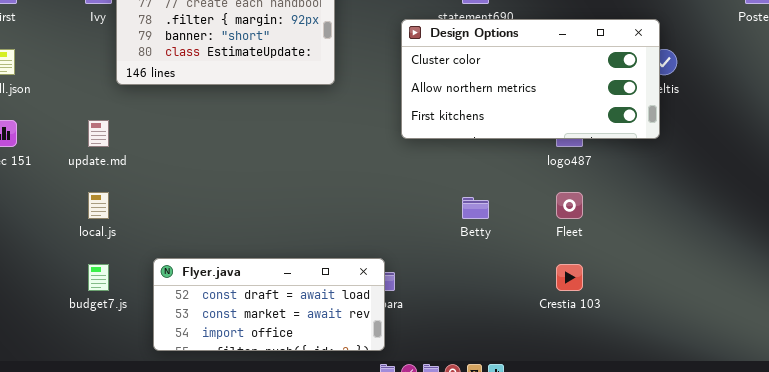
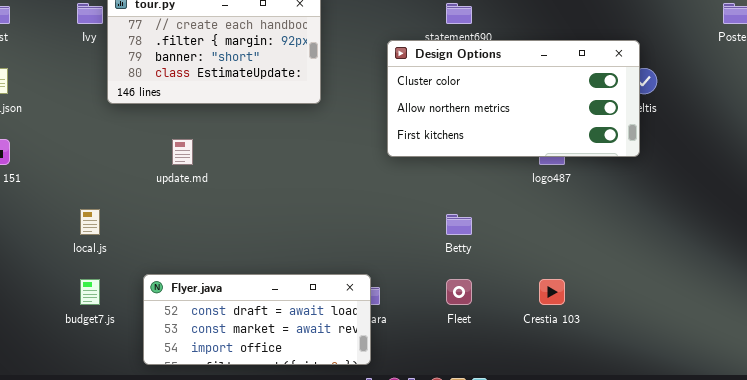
update.md: [88,120,109,147] -> [172,139,193,165], moved
Fleet: [556,192,583,219] -> [446,279,472,305], moved

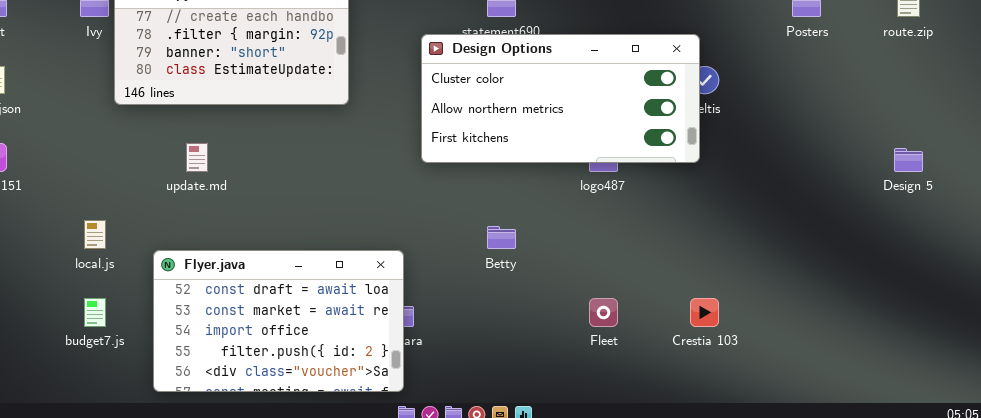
Flyer.java: [143,274,371,365] -> [153,250,404,392], resized
Fleet: [446,279,472,305] -> [589,298,618,327], moved
Crestia 103: [539,279,565,305] -> [690,298,719,327], moved

